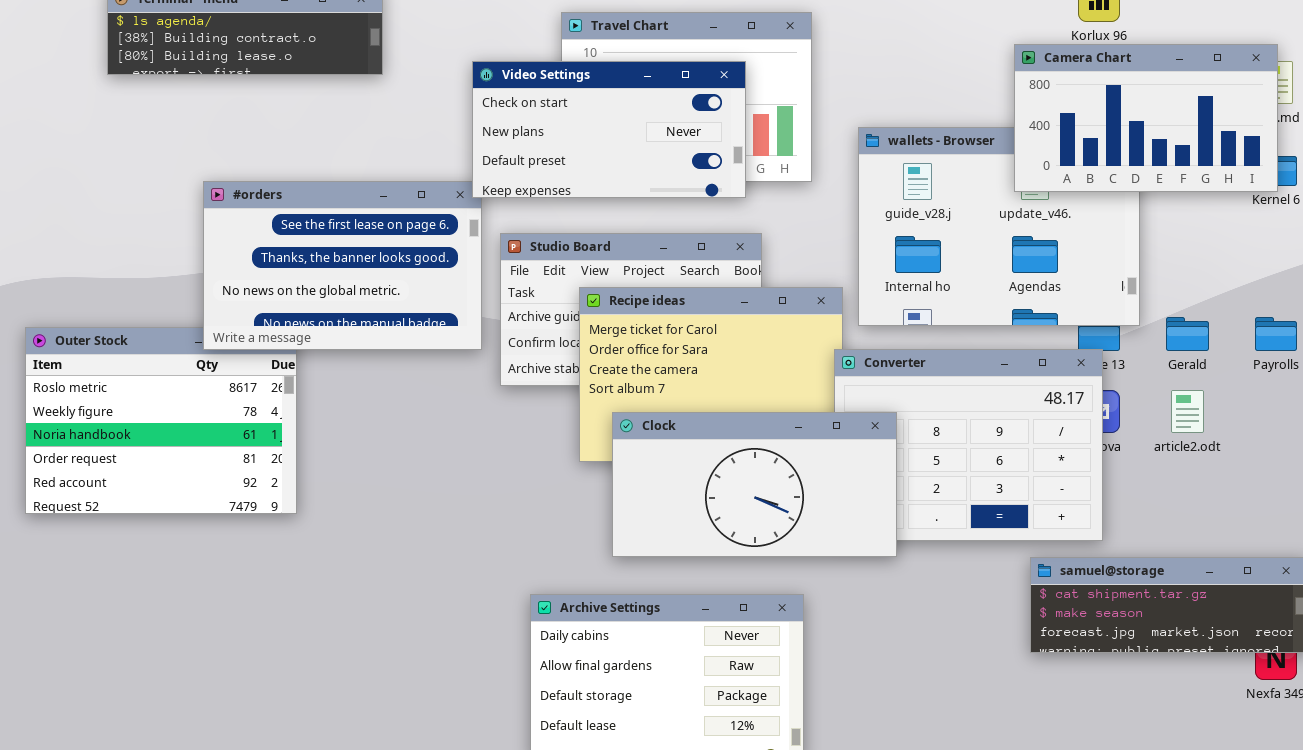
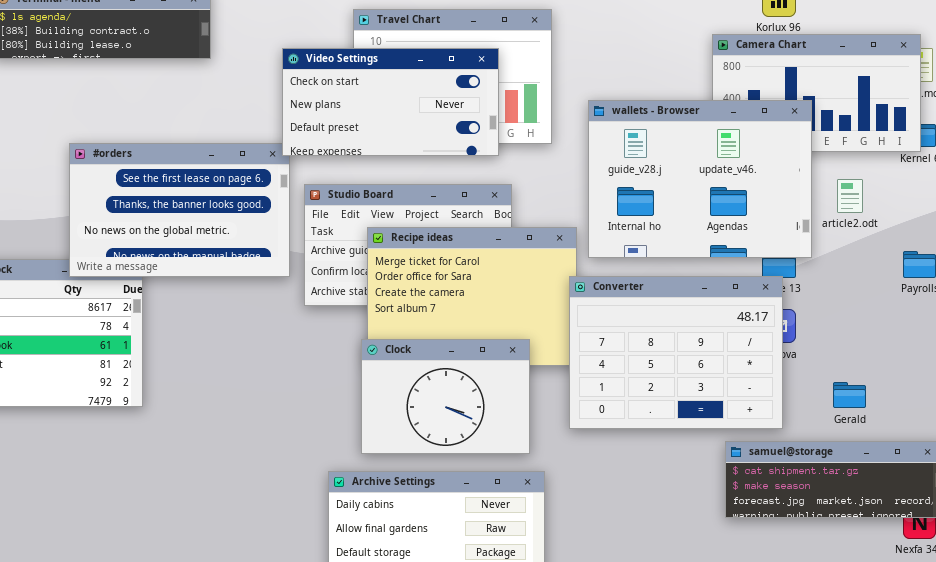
wallets - Browser: [858,127,1140,326] -> [588,100,812,258], raised
Gerald: [1166,317,1209,351] -> [833,382,866,408], moved
article2.odt: [1171,390,1204,433] -> [837,179,863,213], moved
Clock: [612,412,897,557] -> [361,339,530,454], moved, resized

